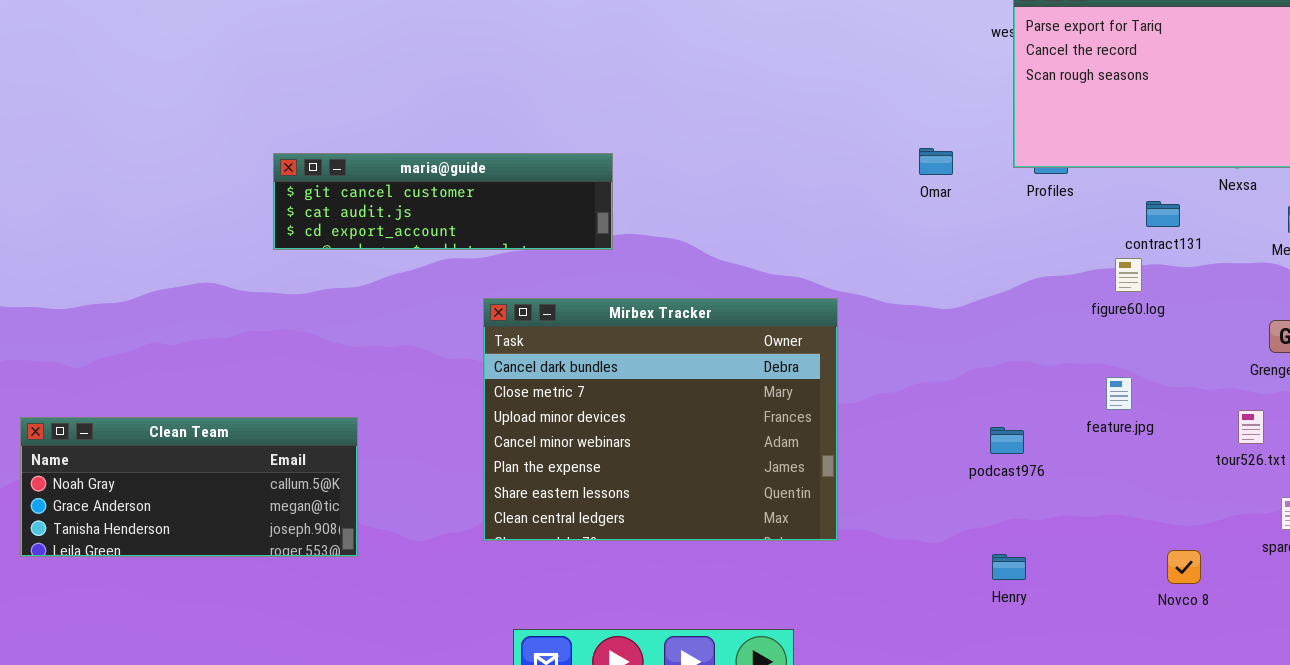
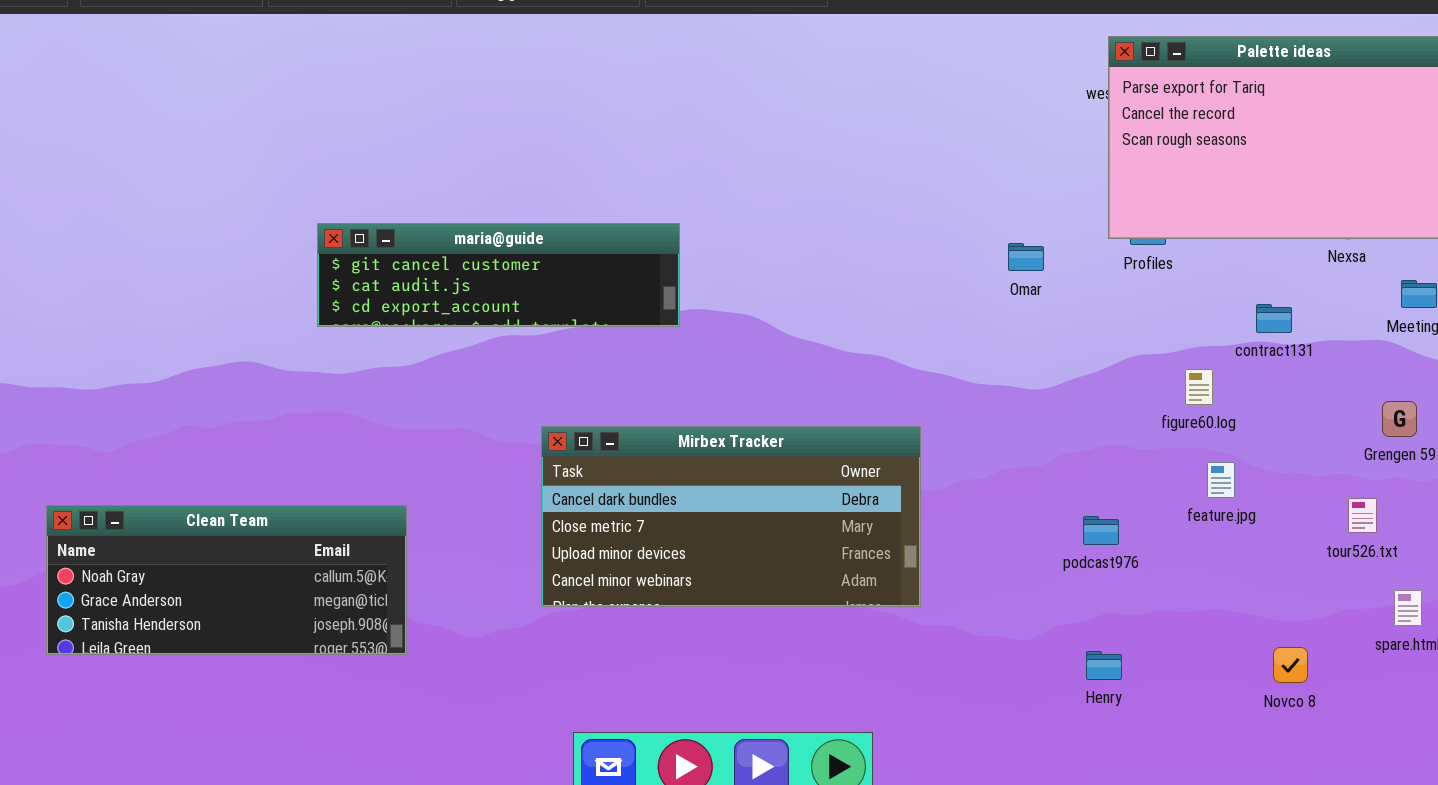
Omar: [919,148,953,175] -> [1008,243,1044,271], moved
contract131: [1146,201,1180,227] -> [1256,304,1292,333], moved
figure60.log: [1115,258,1142,292] -> [1185,369,1213,405], moved
Mirbex Tracker: [483,298,838,541] -> [541,426,921,607], moved, resized

